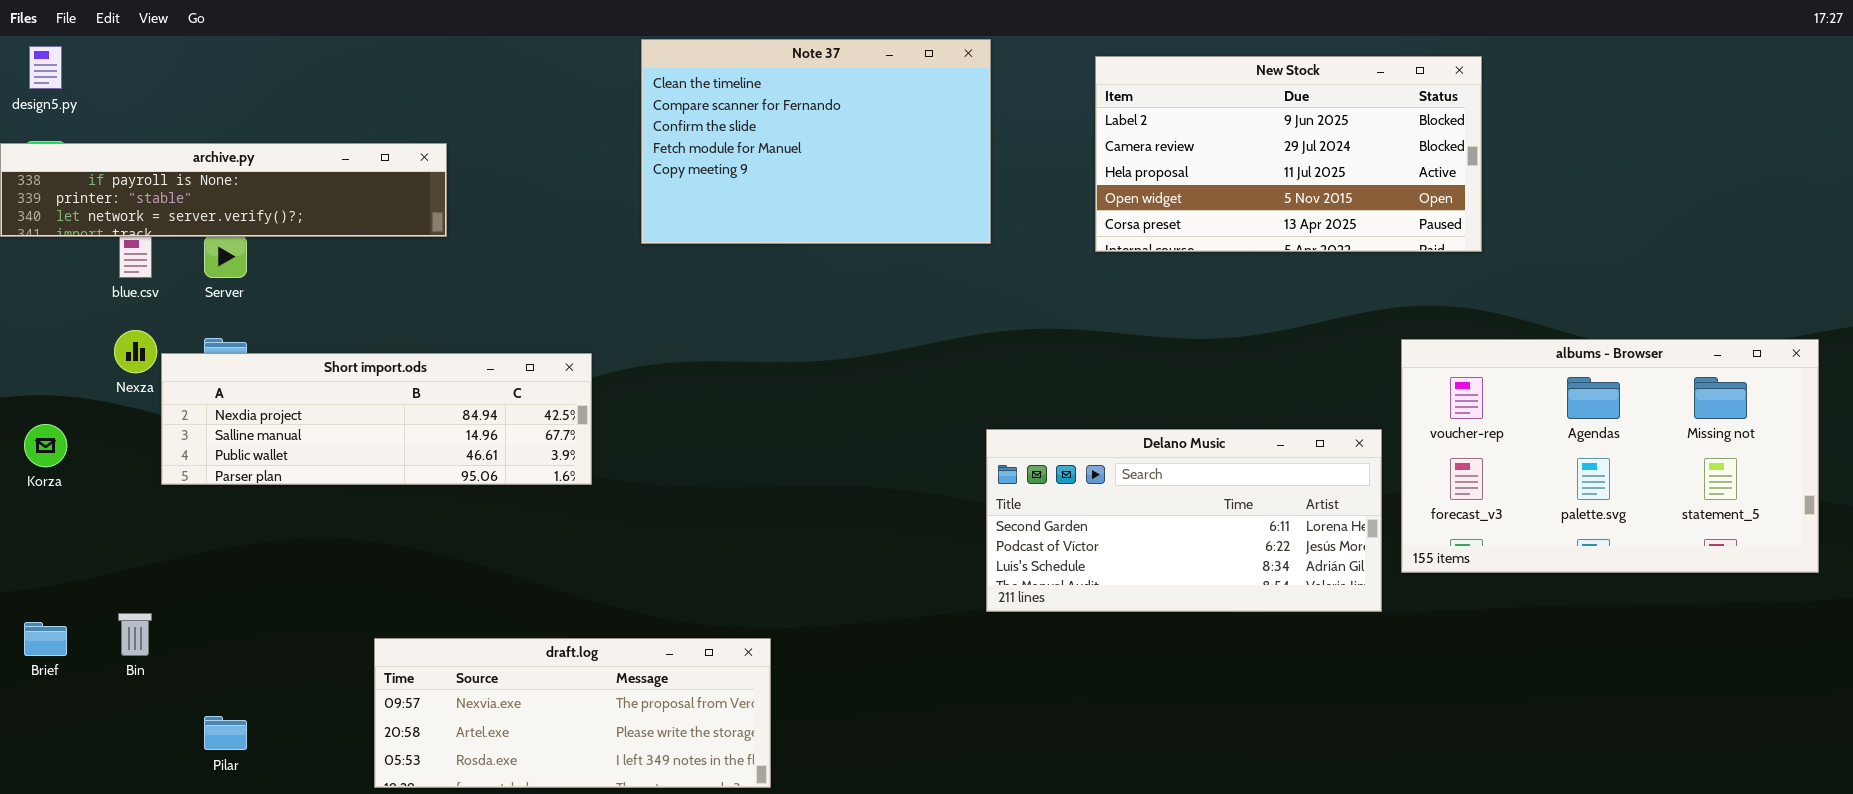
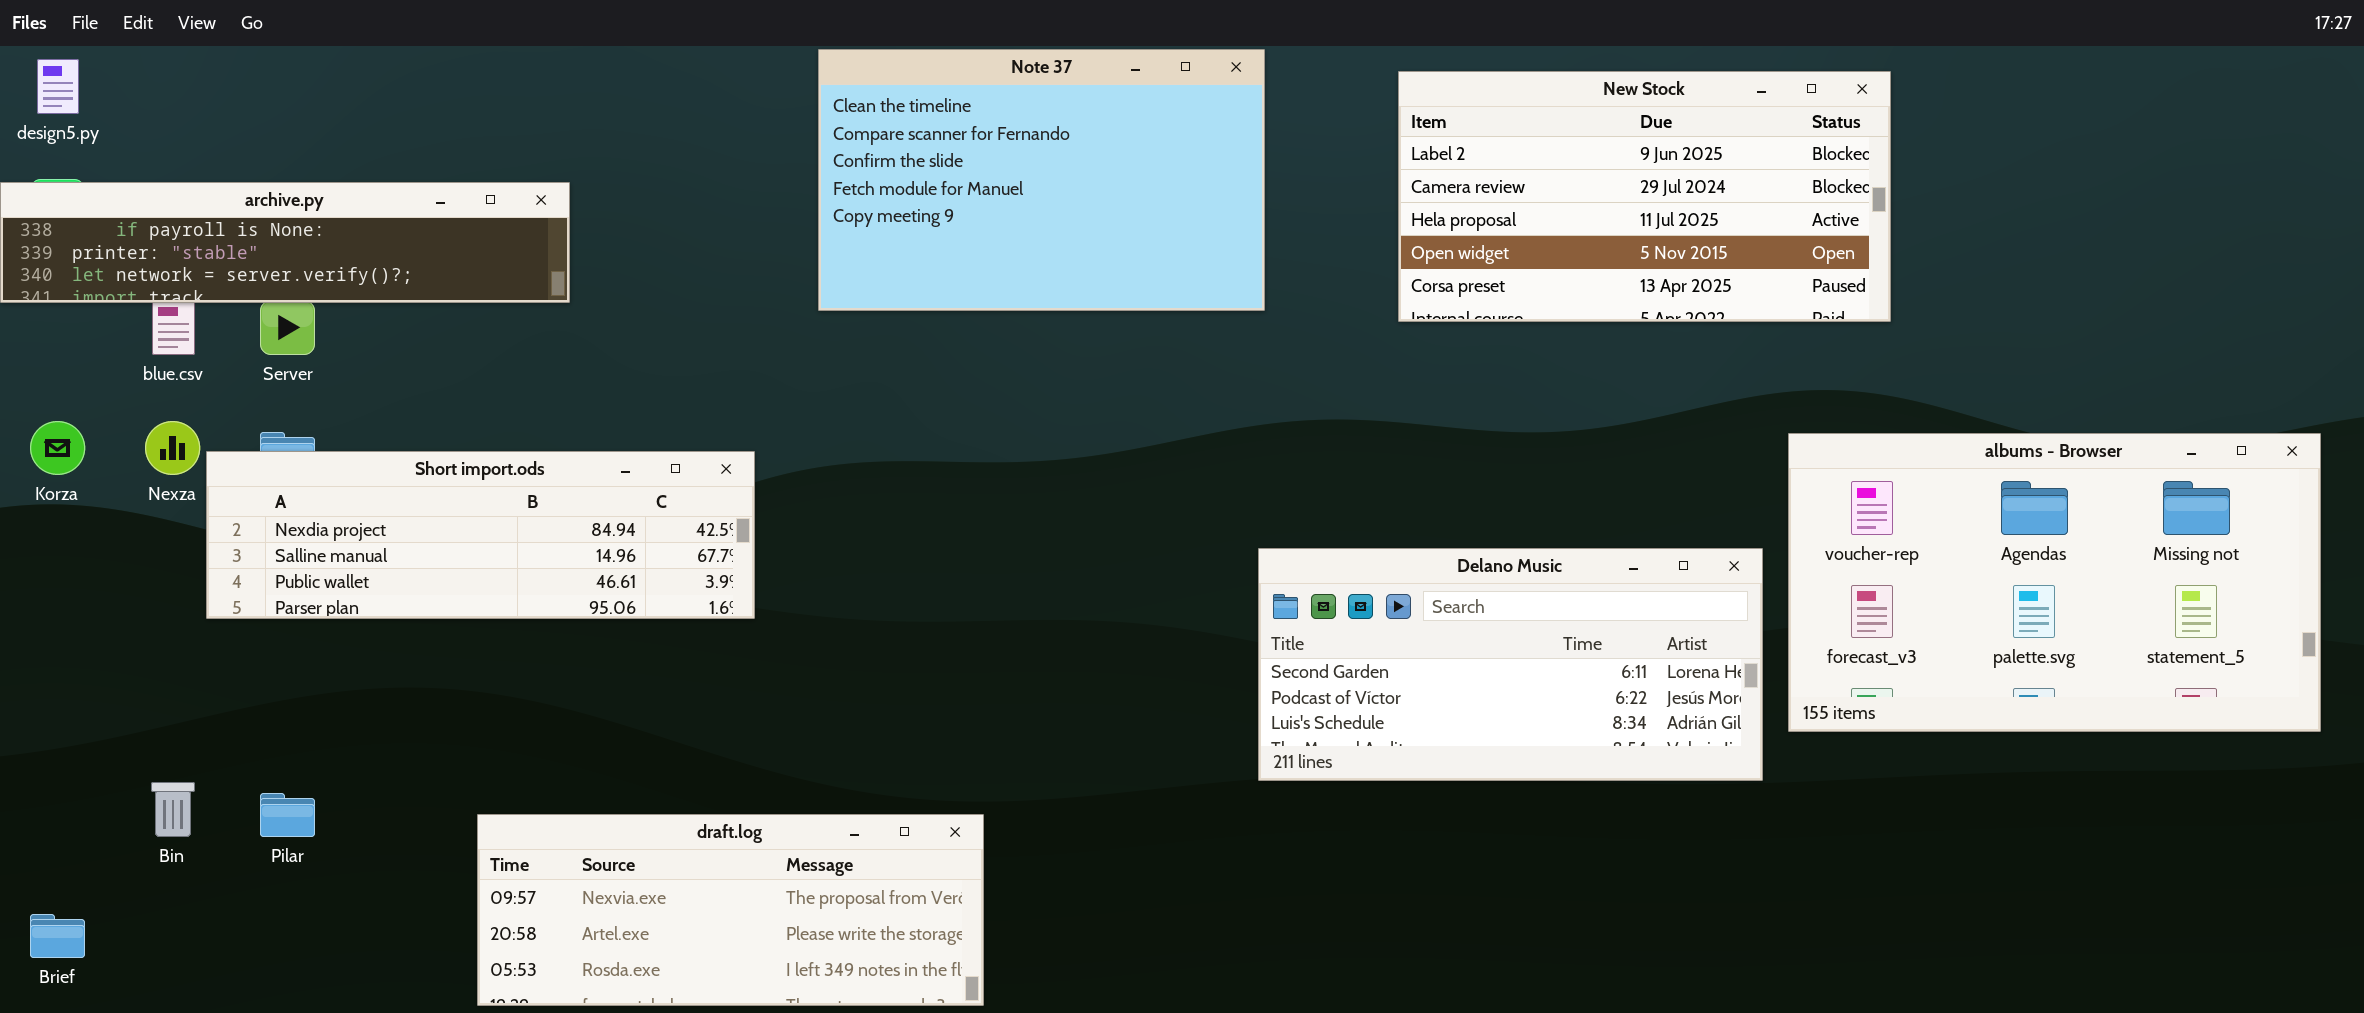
Korza: [24,424,67,467] -> [30,421,85,475], moved
Brief: [24,622,67,656] -> [30,914,85,958], moved
Pilar: [204,716,247,750] -> [260,793,315,837], moved

